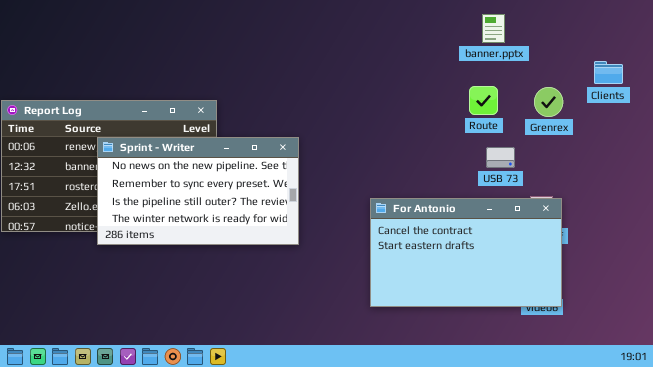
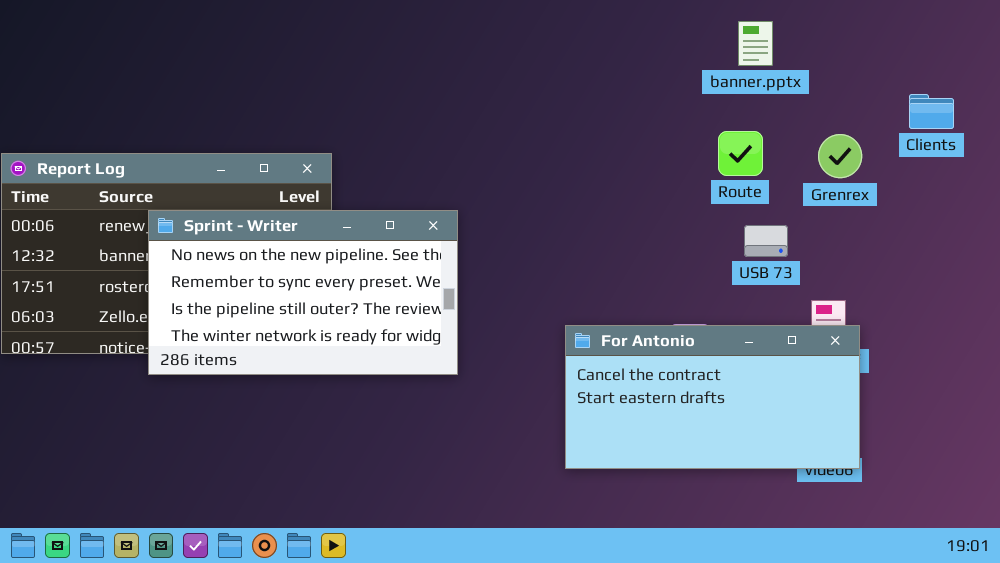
For Antonio: [370,198,562,307] -> [565,325,860,469], resized

